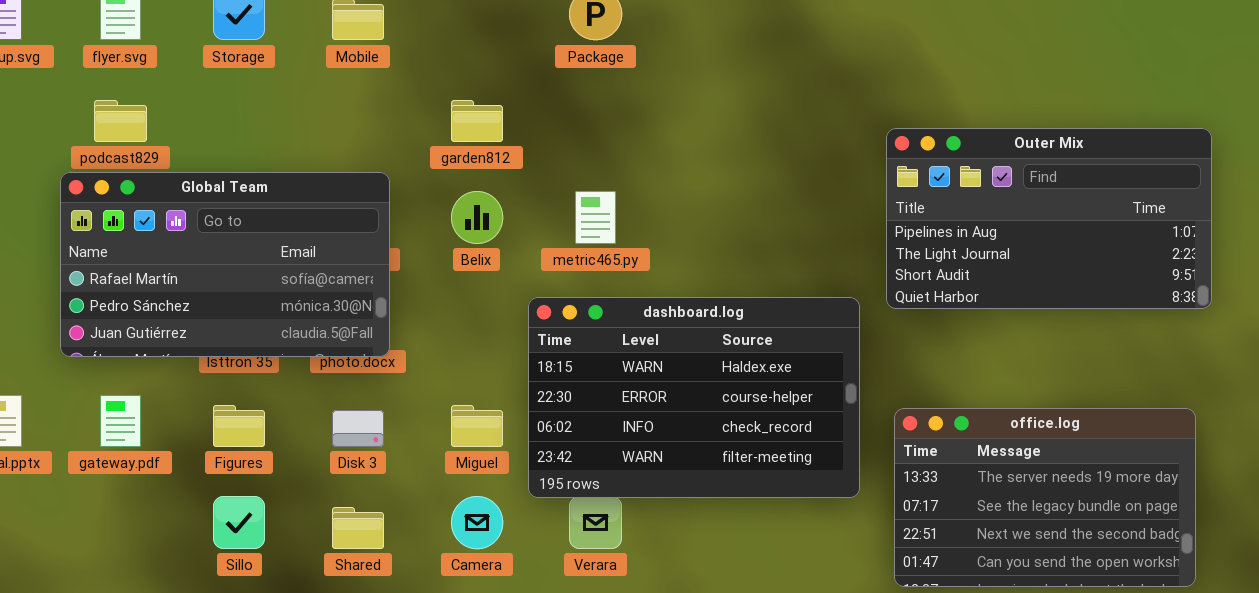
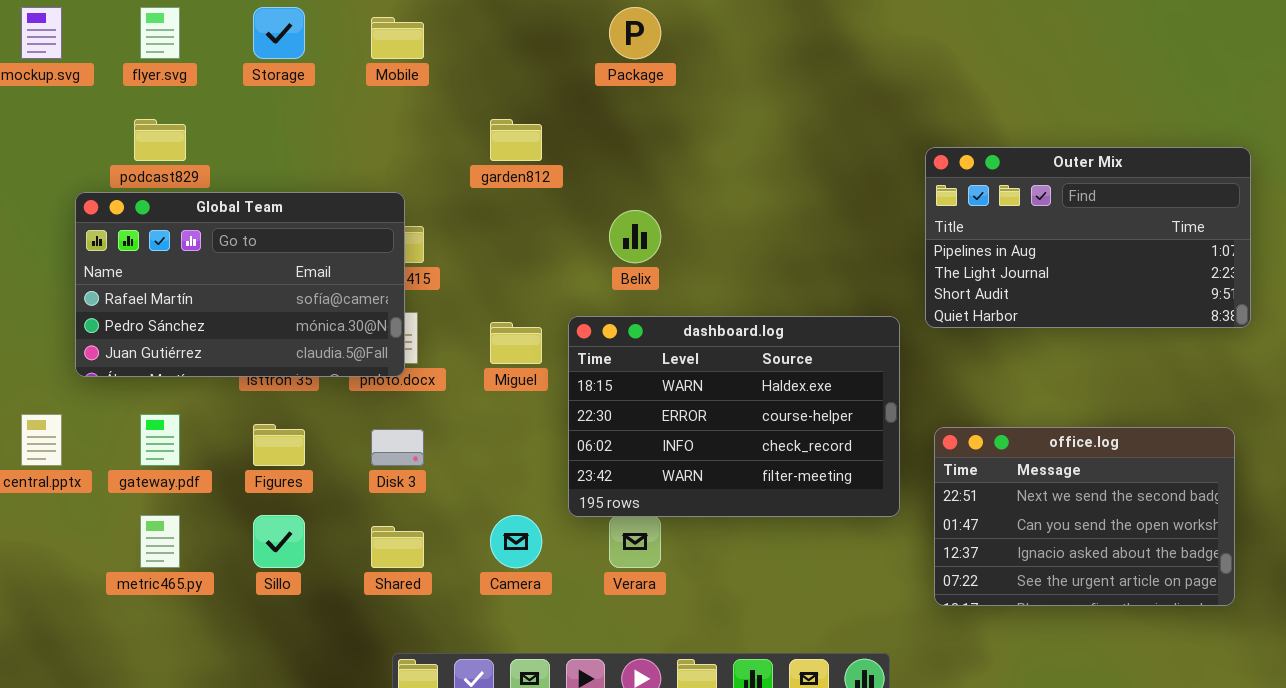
Global Team: [60,172,390,357] -> [75,192,405,377], moved
Belix: [451,191,503,244] -> [609,210,661,263], moved
metric465.py: [575,191,616,244] -> [140,515,180,568], moved
Miguel: [451,405,503,447] -> [490,322,542,364], moved
office.log: [894,408,1196,587] -> [934,427,1235,606], scrolled down 2 rows

